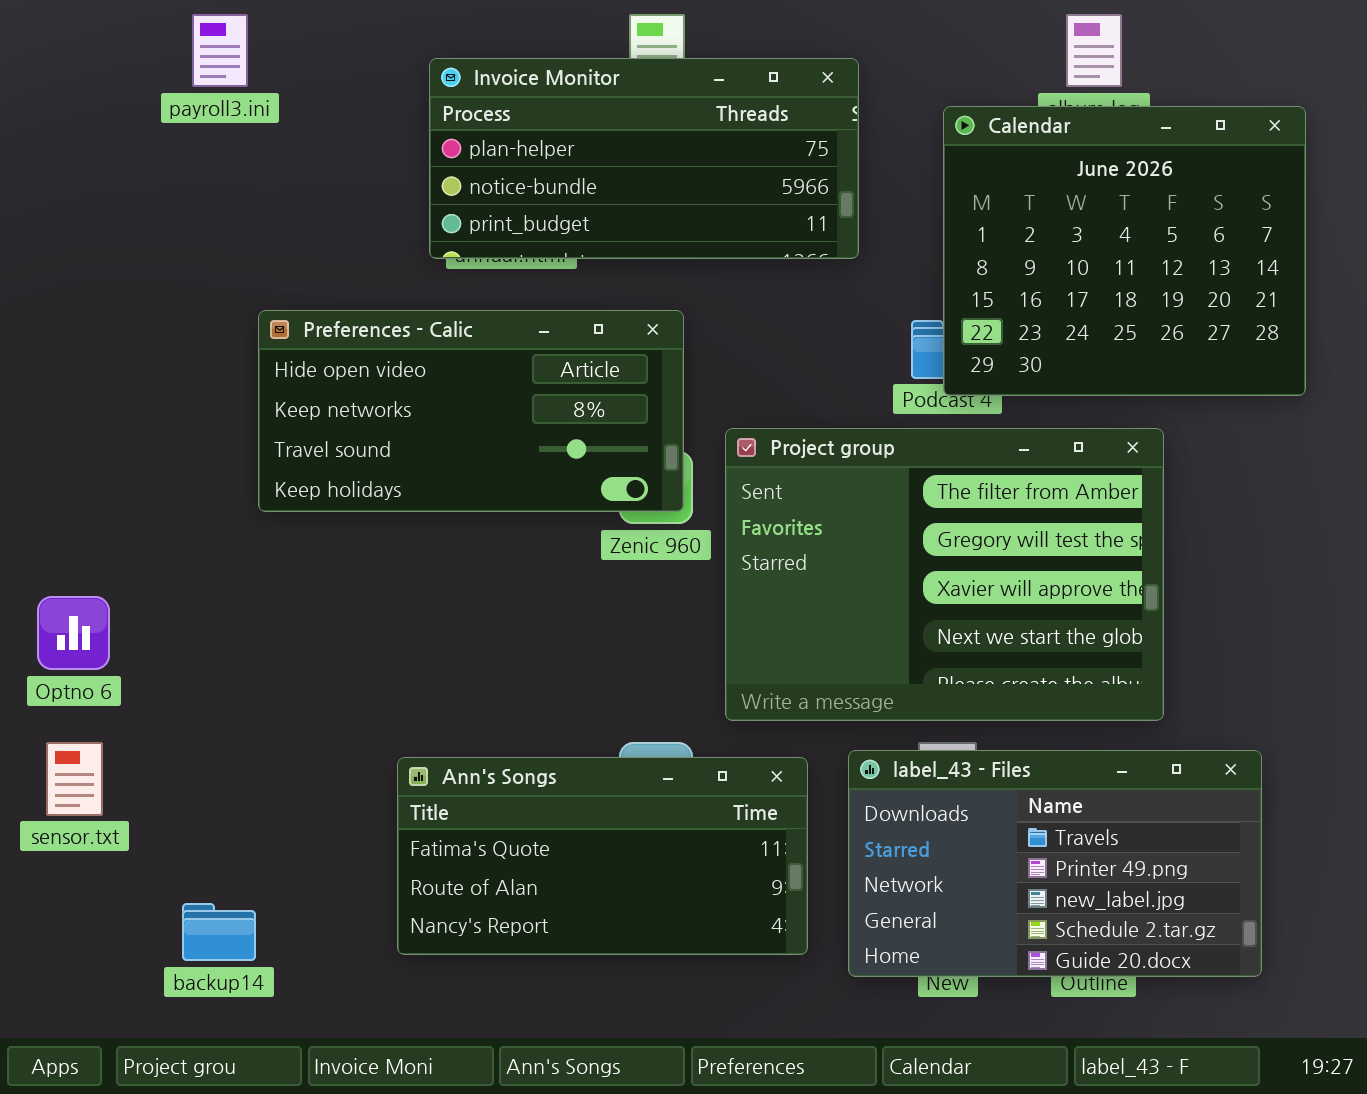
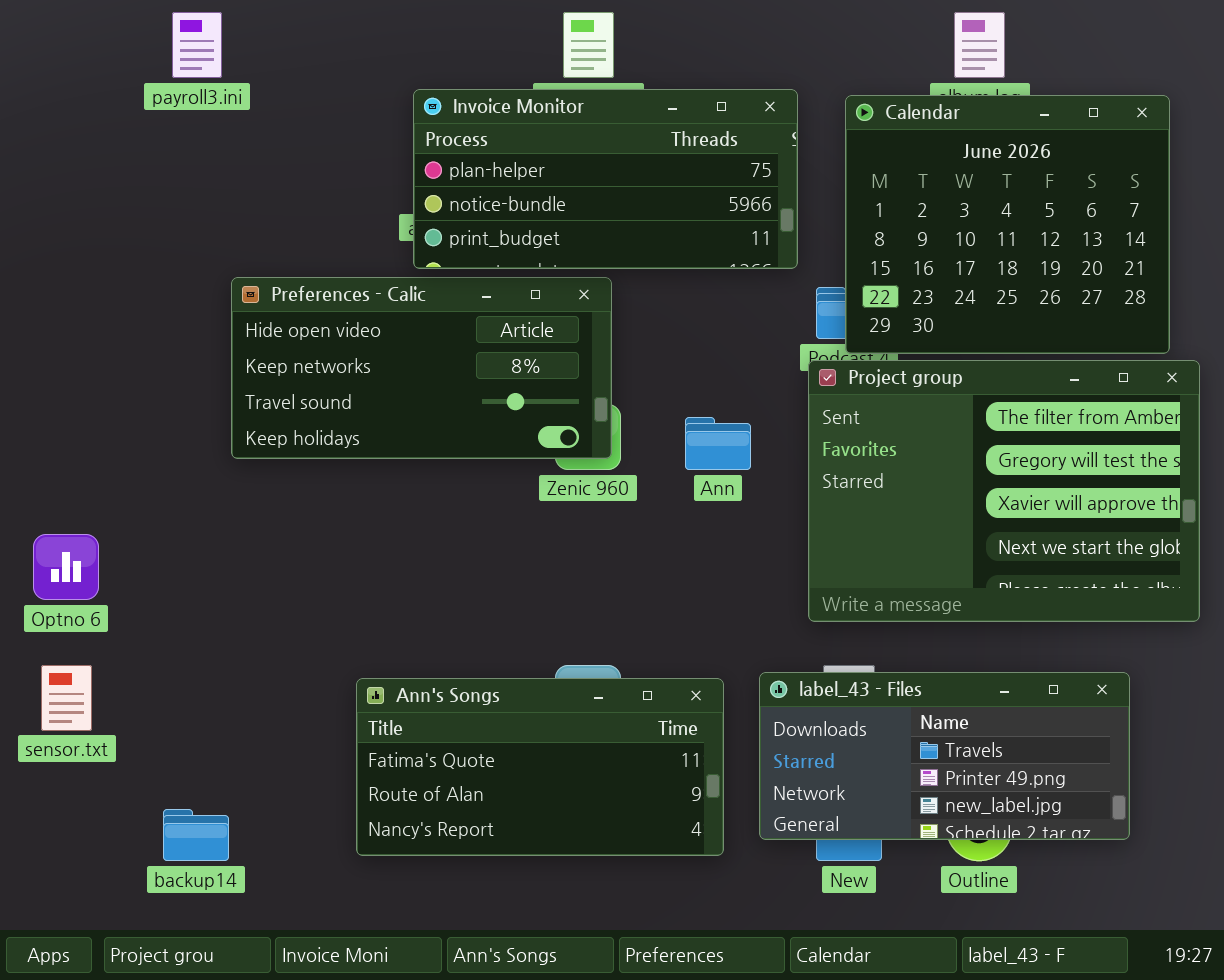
Invoice Monitor: [429,58,859,259] -> [413,89,798,269], moved
Project group: [725,428,1164,721] -> [808,360,1200,622], moved
label_43 - Files: [848,750,1262,977] -> [759,672,1130,840], resized

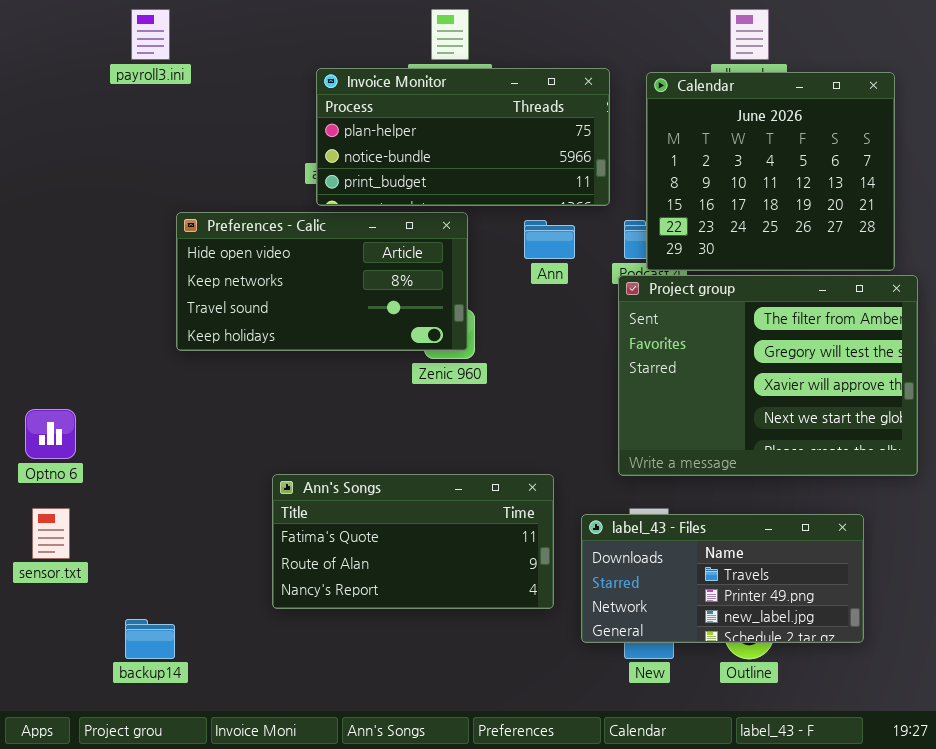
Ann: [685,417,751,470] -> [524,220,575,259], moved
Ann's Songs: [356,678,724,856] -> [272,474,554,609], moved

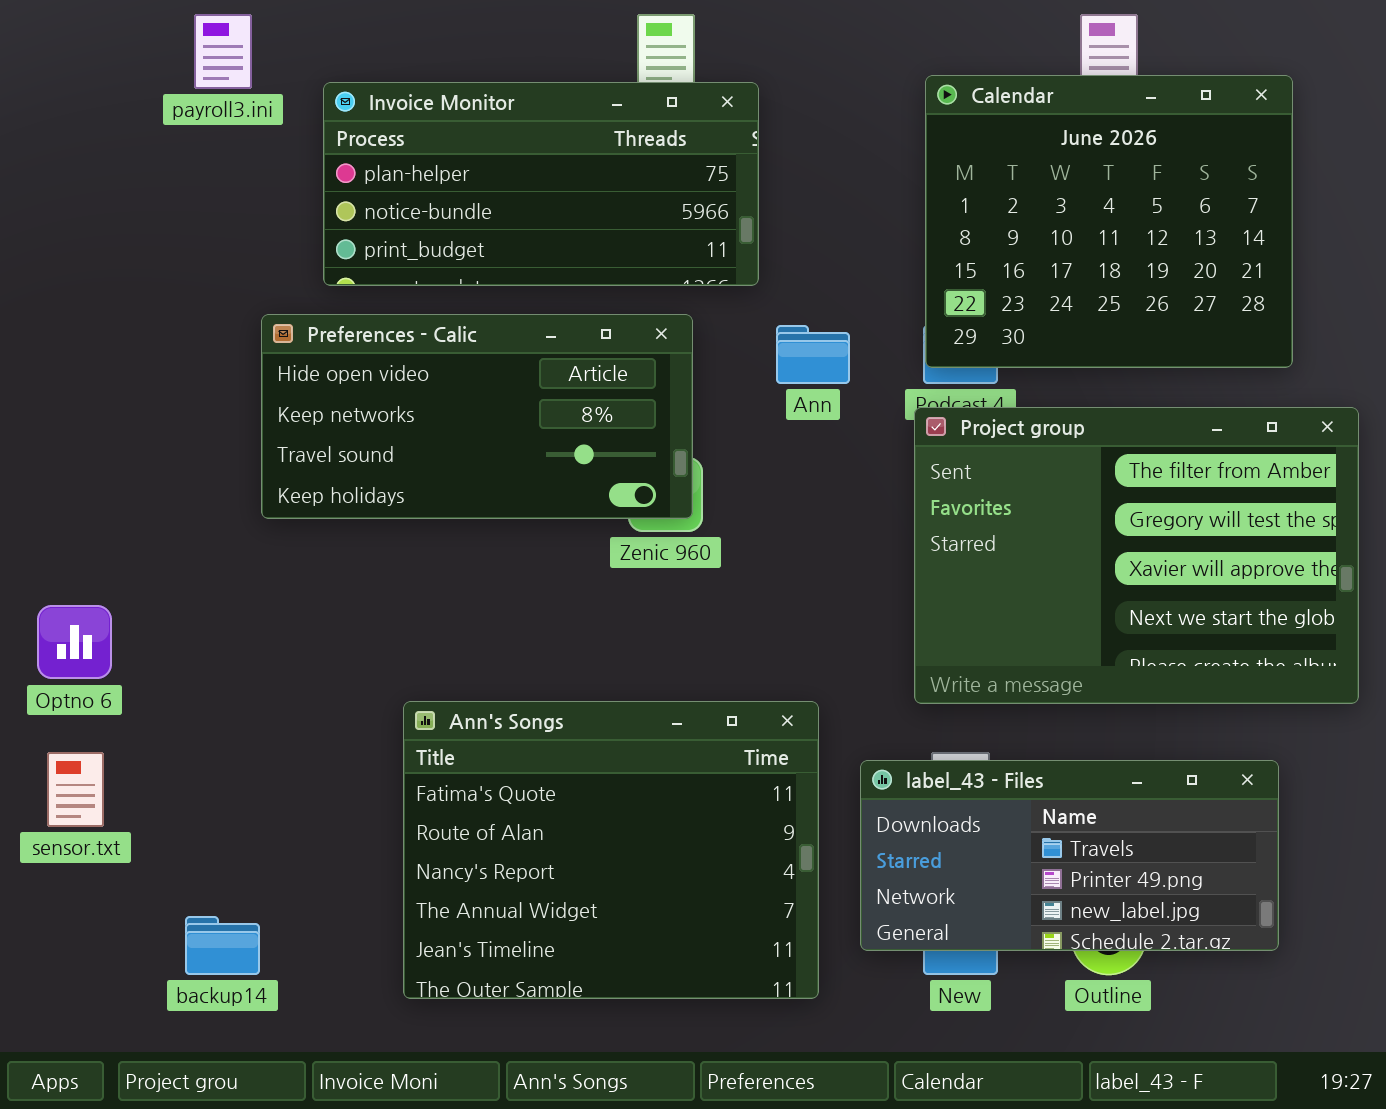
Invoice Monitor: [316,68,610,206] -> [323,82,759,286], moved
Calendar: [646,72,895,271] -> [925,75,1293,368], moved
Ann's Songs: [272,474,554,609] -> [403,701,819,999], resized

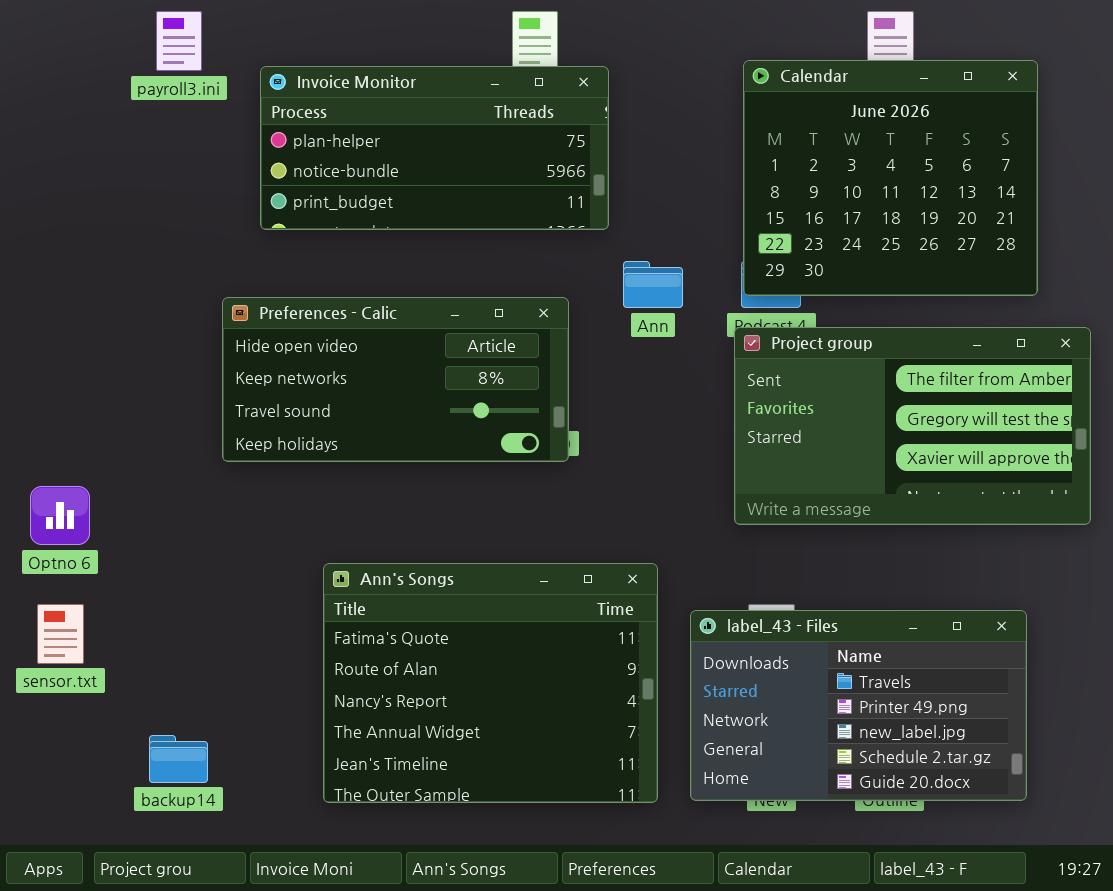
Preferences - Calic: [261,314,693,519] -> [222,297,569,462], moved
Project group: [914,407,1359,704] -> [734,327,1091,525], resized
label_43 - Files: [860,760,1279,951] -> [690,610,1027,801], resized

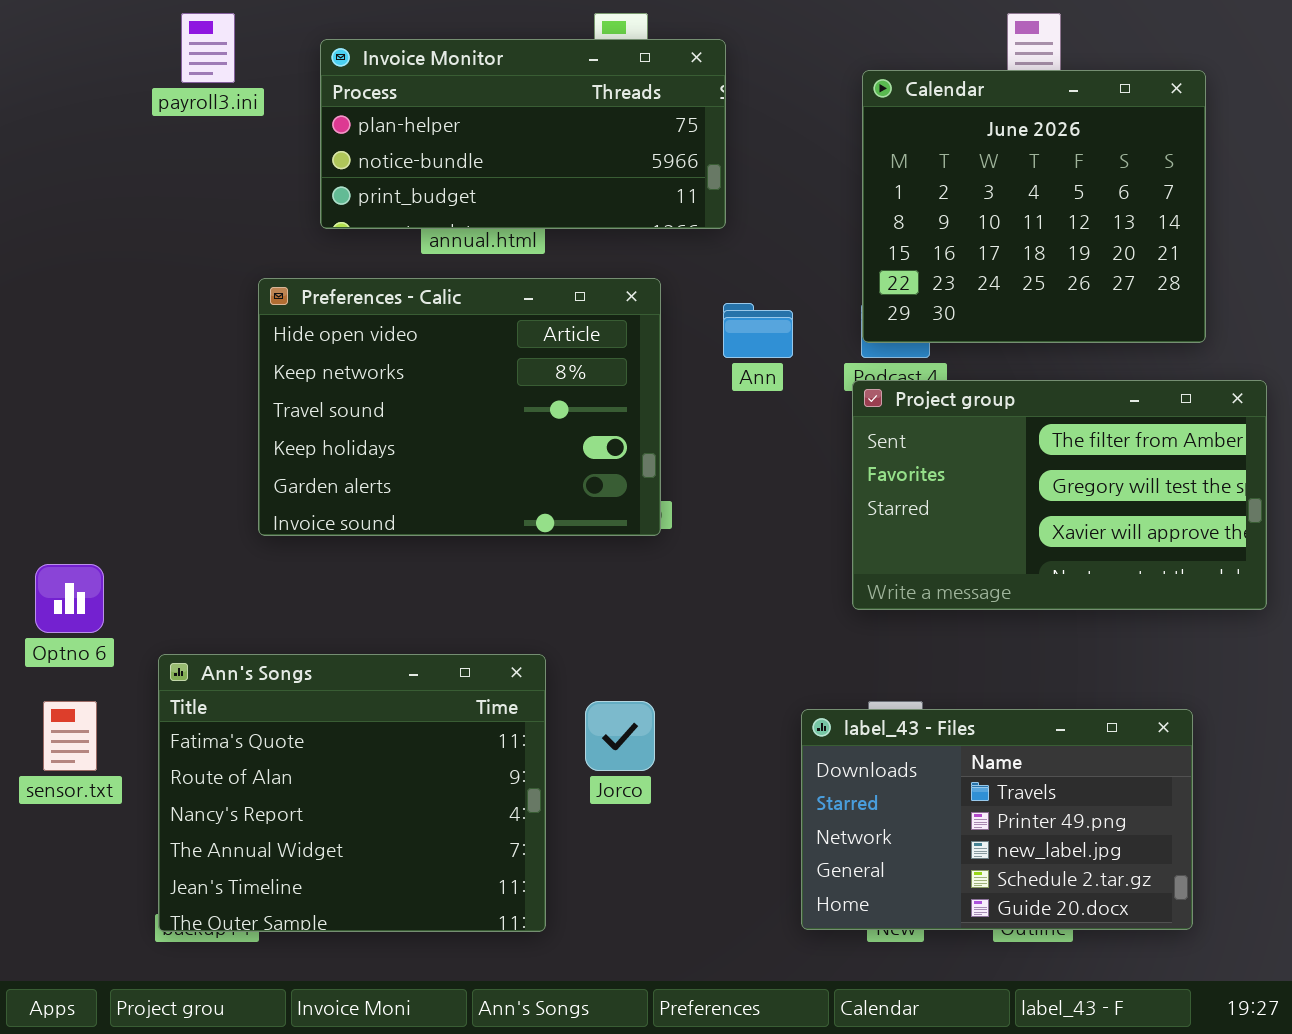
Invoice Monitor: [260,66,609,230] -> [320,39,726,229], moved
Preferences - Calic: [222,297,569,462] -> [258,278,661,536], resized
Ann's Songs: [323,563,658,803] -> [158,654,546,932], moved

